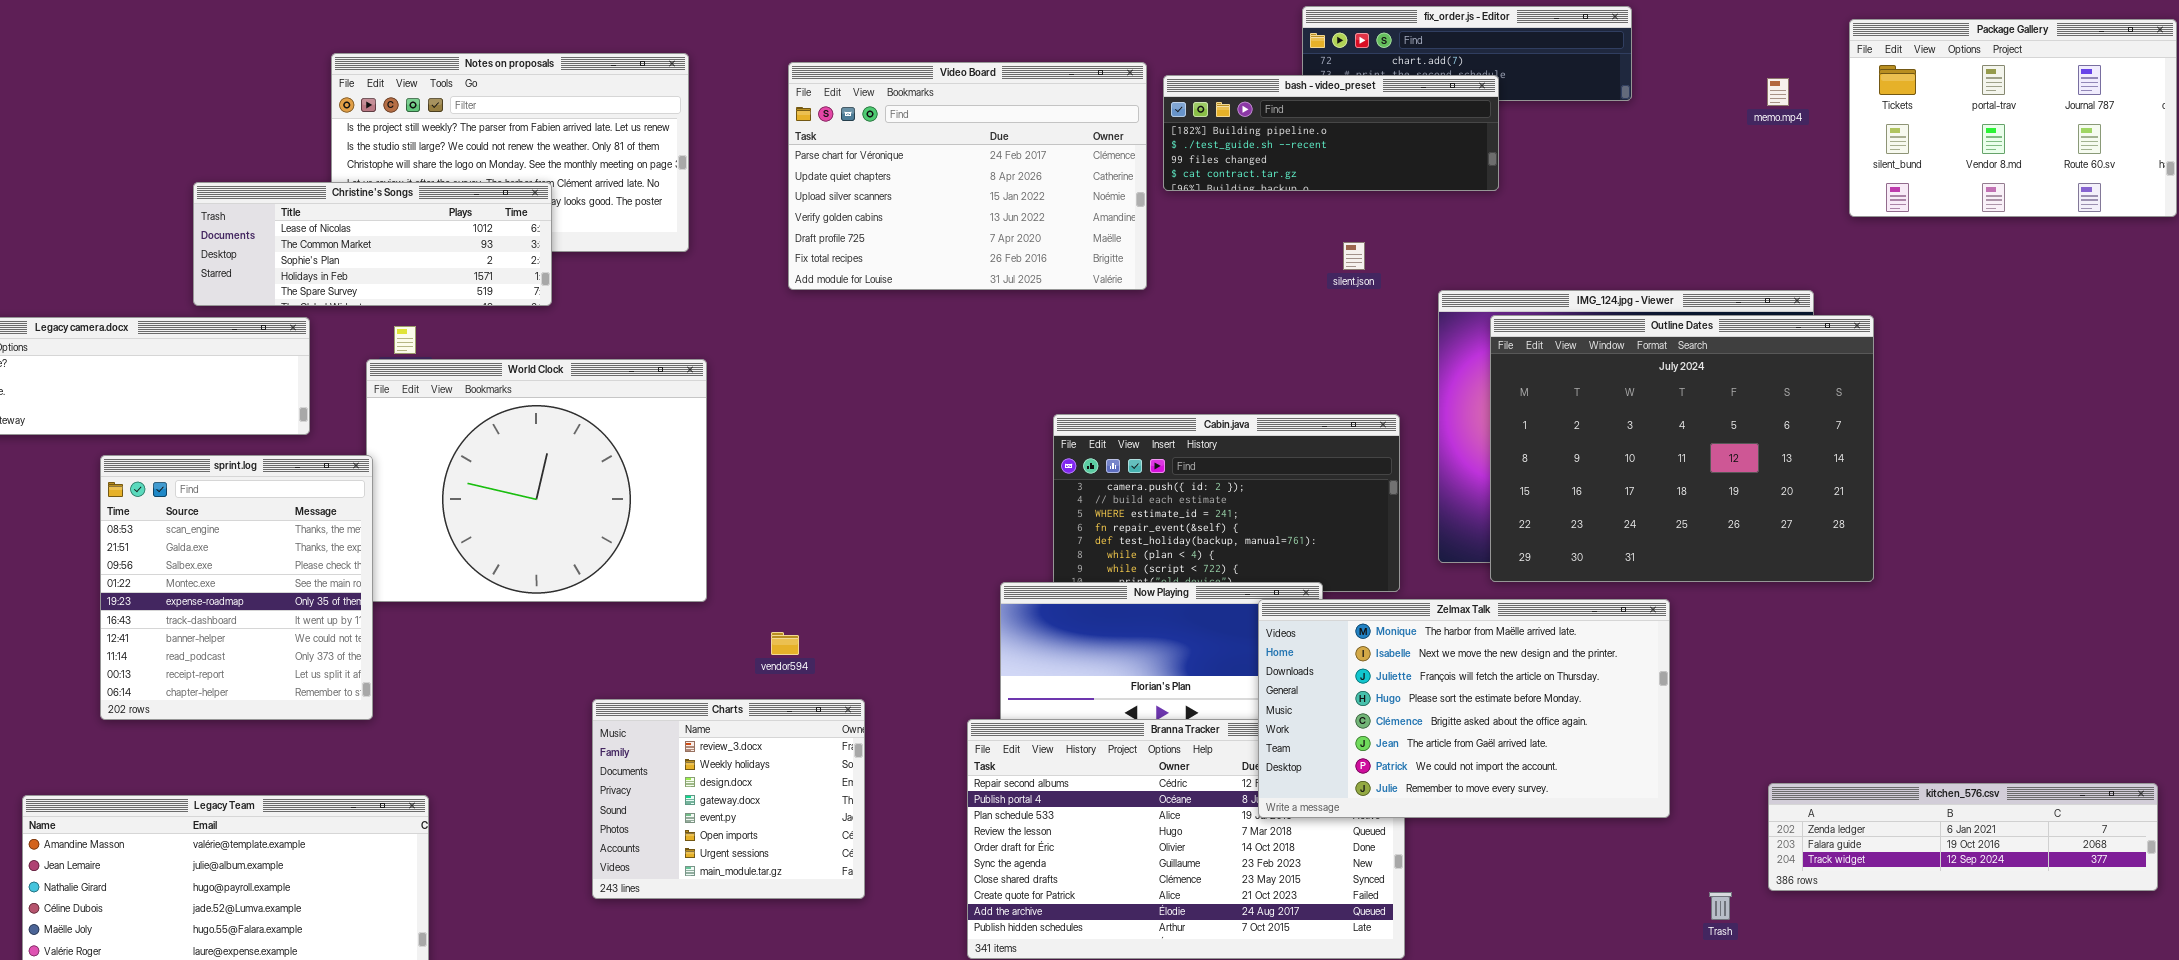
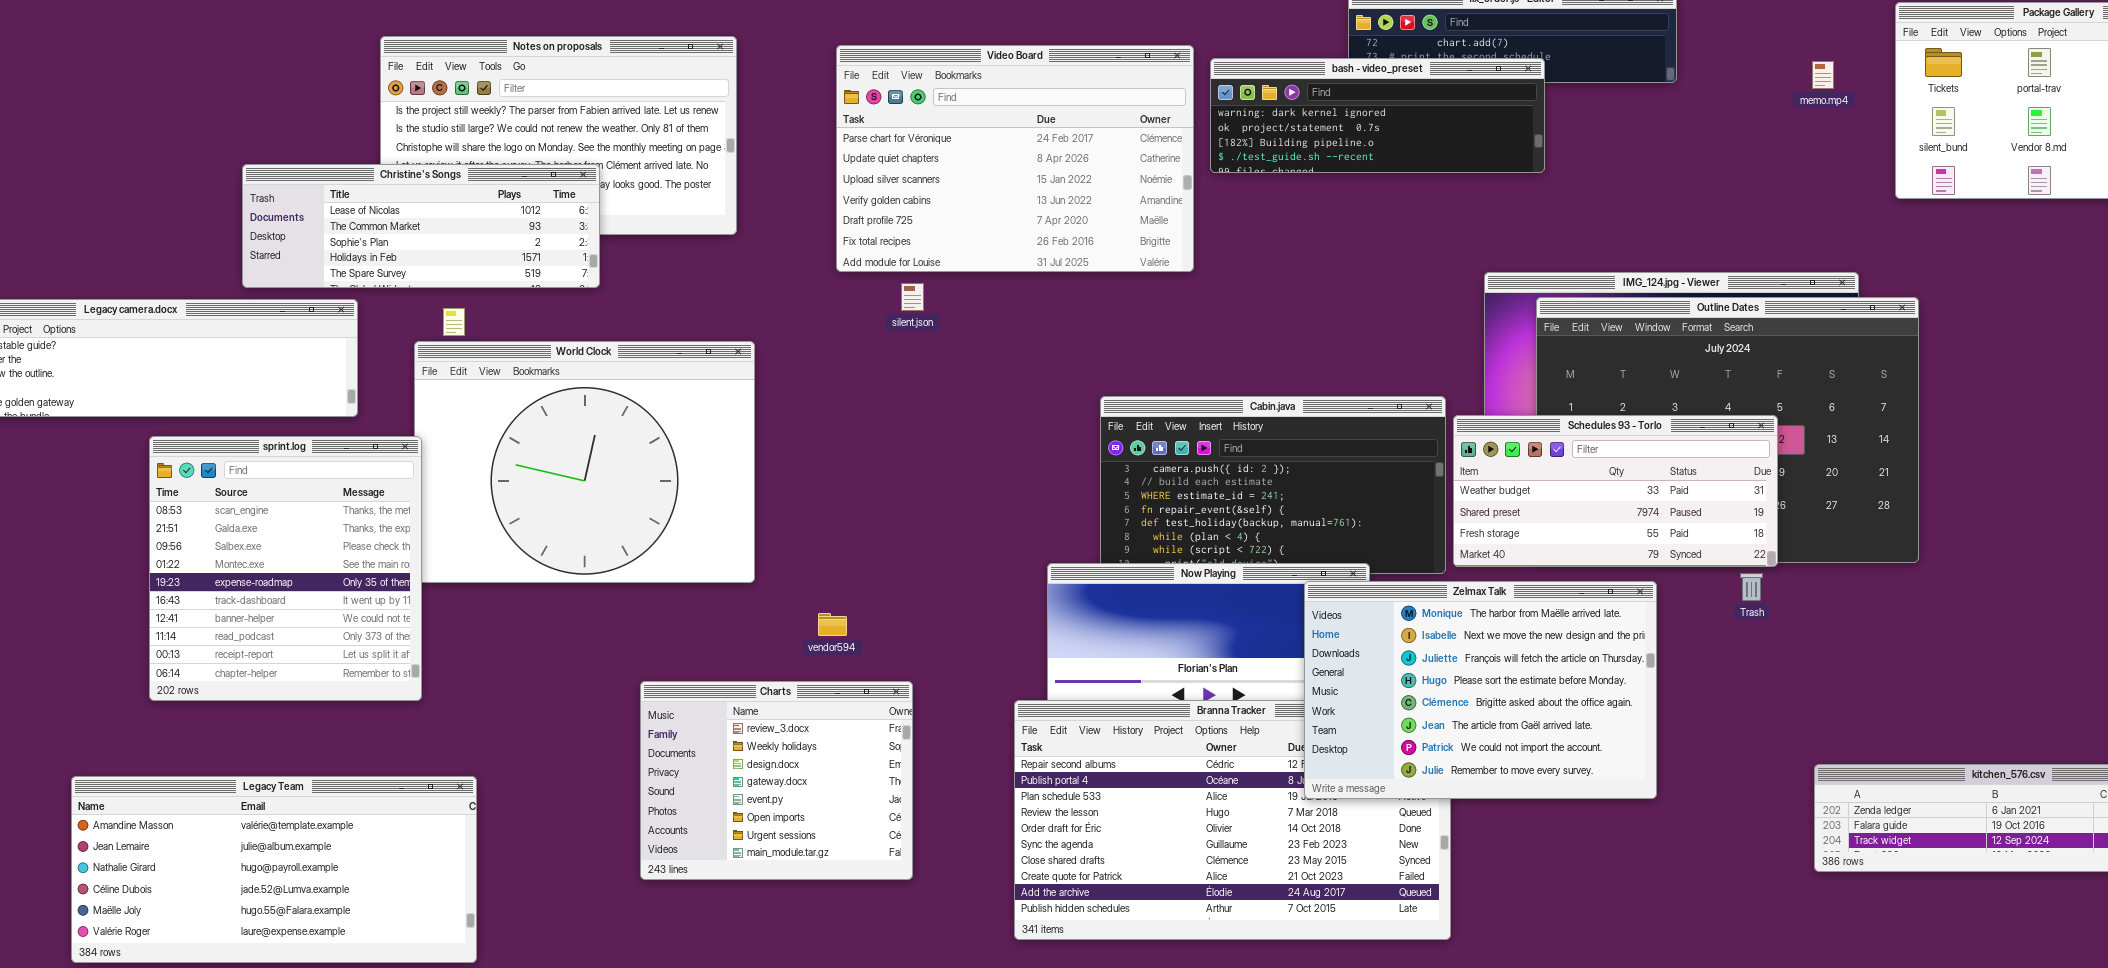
bash - video_preset: [1163,75,1499,191] -> [1210,58,1545,173], scrolled up 2 rows
silent.json: [1343,242,1365,270] -> [901,283,924,311], moved
Schedules 93 - Torlo: none -> [1453,415,1778,567], opened
Zelmax Talk: [1258,599,1670,818] -> [1304,581,1657,799], resized
Trash: [1709,892,1732,920] -> [1740,573,1763,601], moved

